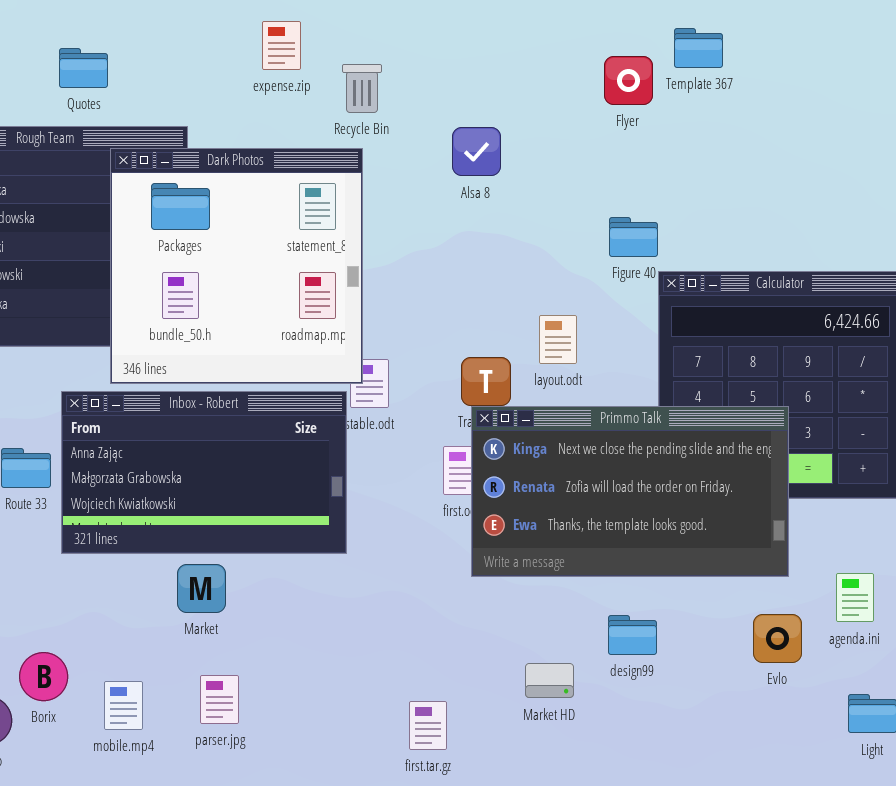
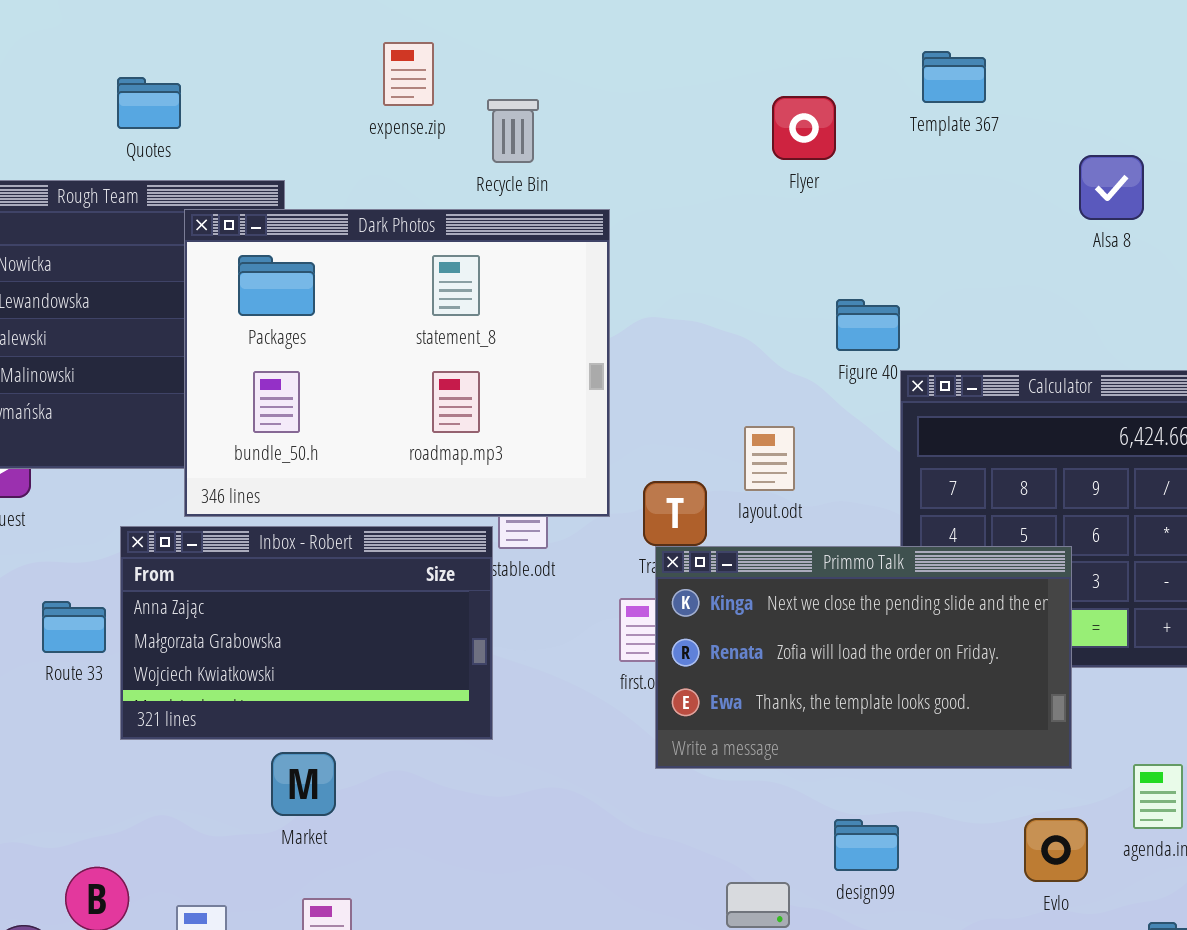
Flyer: [604,56,653,105] -> [772,96,836,160], moved
Alsa 8: [452,127,501,176] -> [1079,155,1144,220], moved
Dark Photos: [110,148,363,384] -> [184,209,610,517], resized

